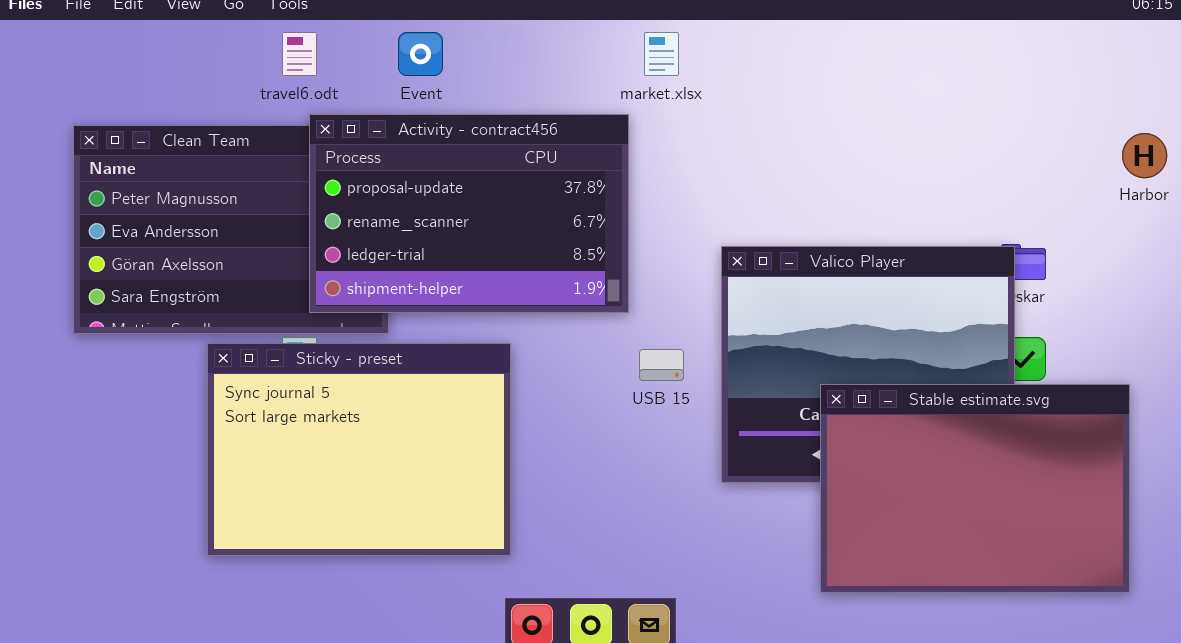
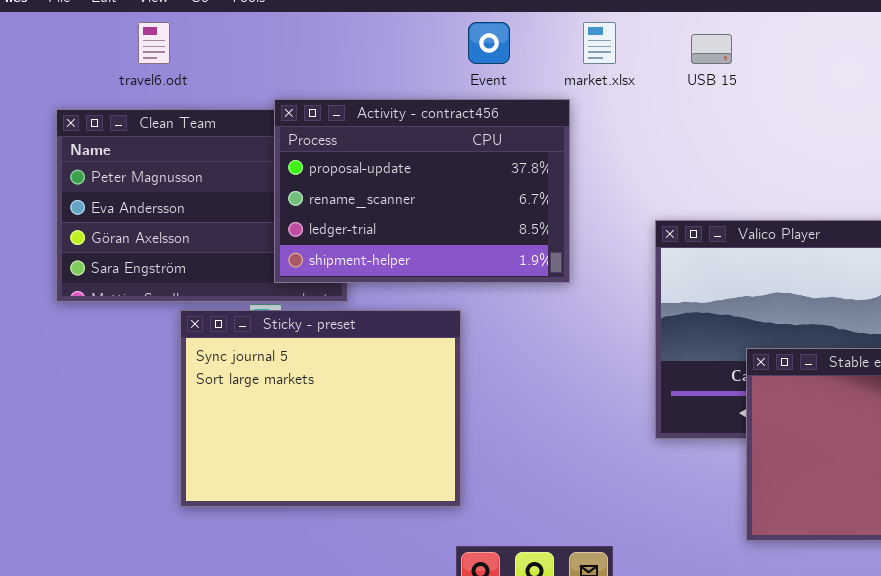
travel6.odt: [282,32,317,76] -> [138,22,170,64], moved
Event: [398,32,443,76] -> [468,22,510,64], moved
USB 15: [639,349,684,381] -> [691,34,732,64], moved

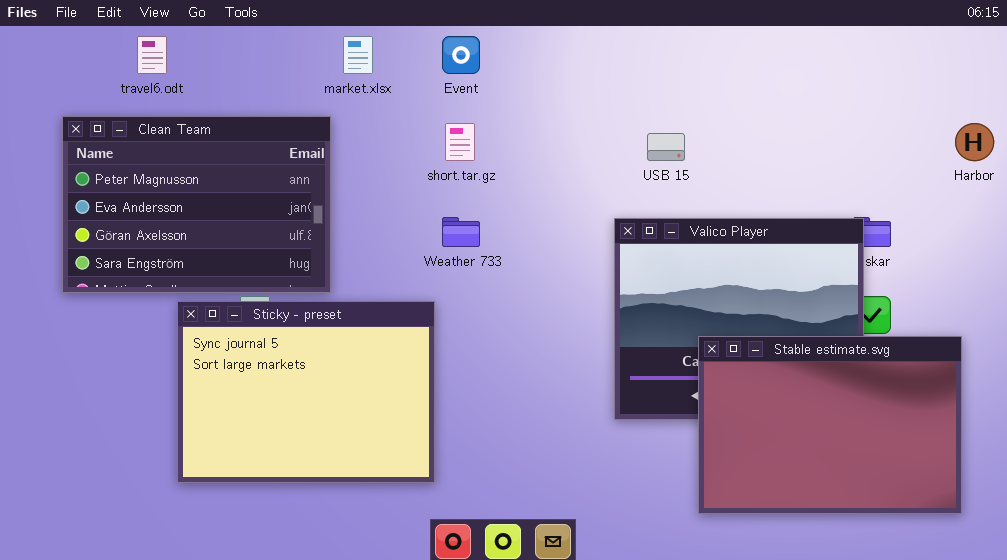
market.xlsx: [583,22,616,64] -> [343,36,373,74], moved
USB 15: [691,34,732,64] -> [647,133,685,161], moved
Activity - contract456: [274,99,570,283] -> none, closed

